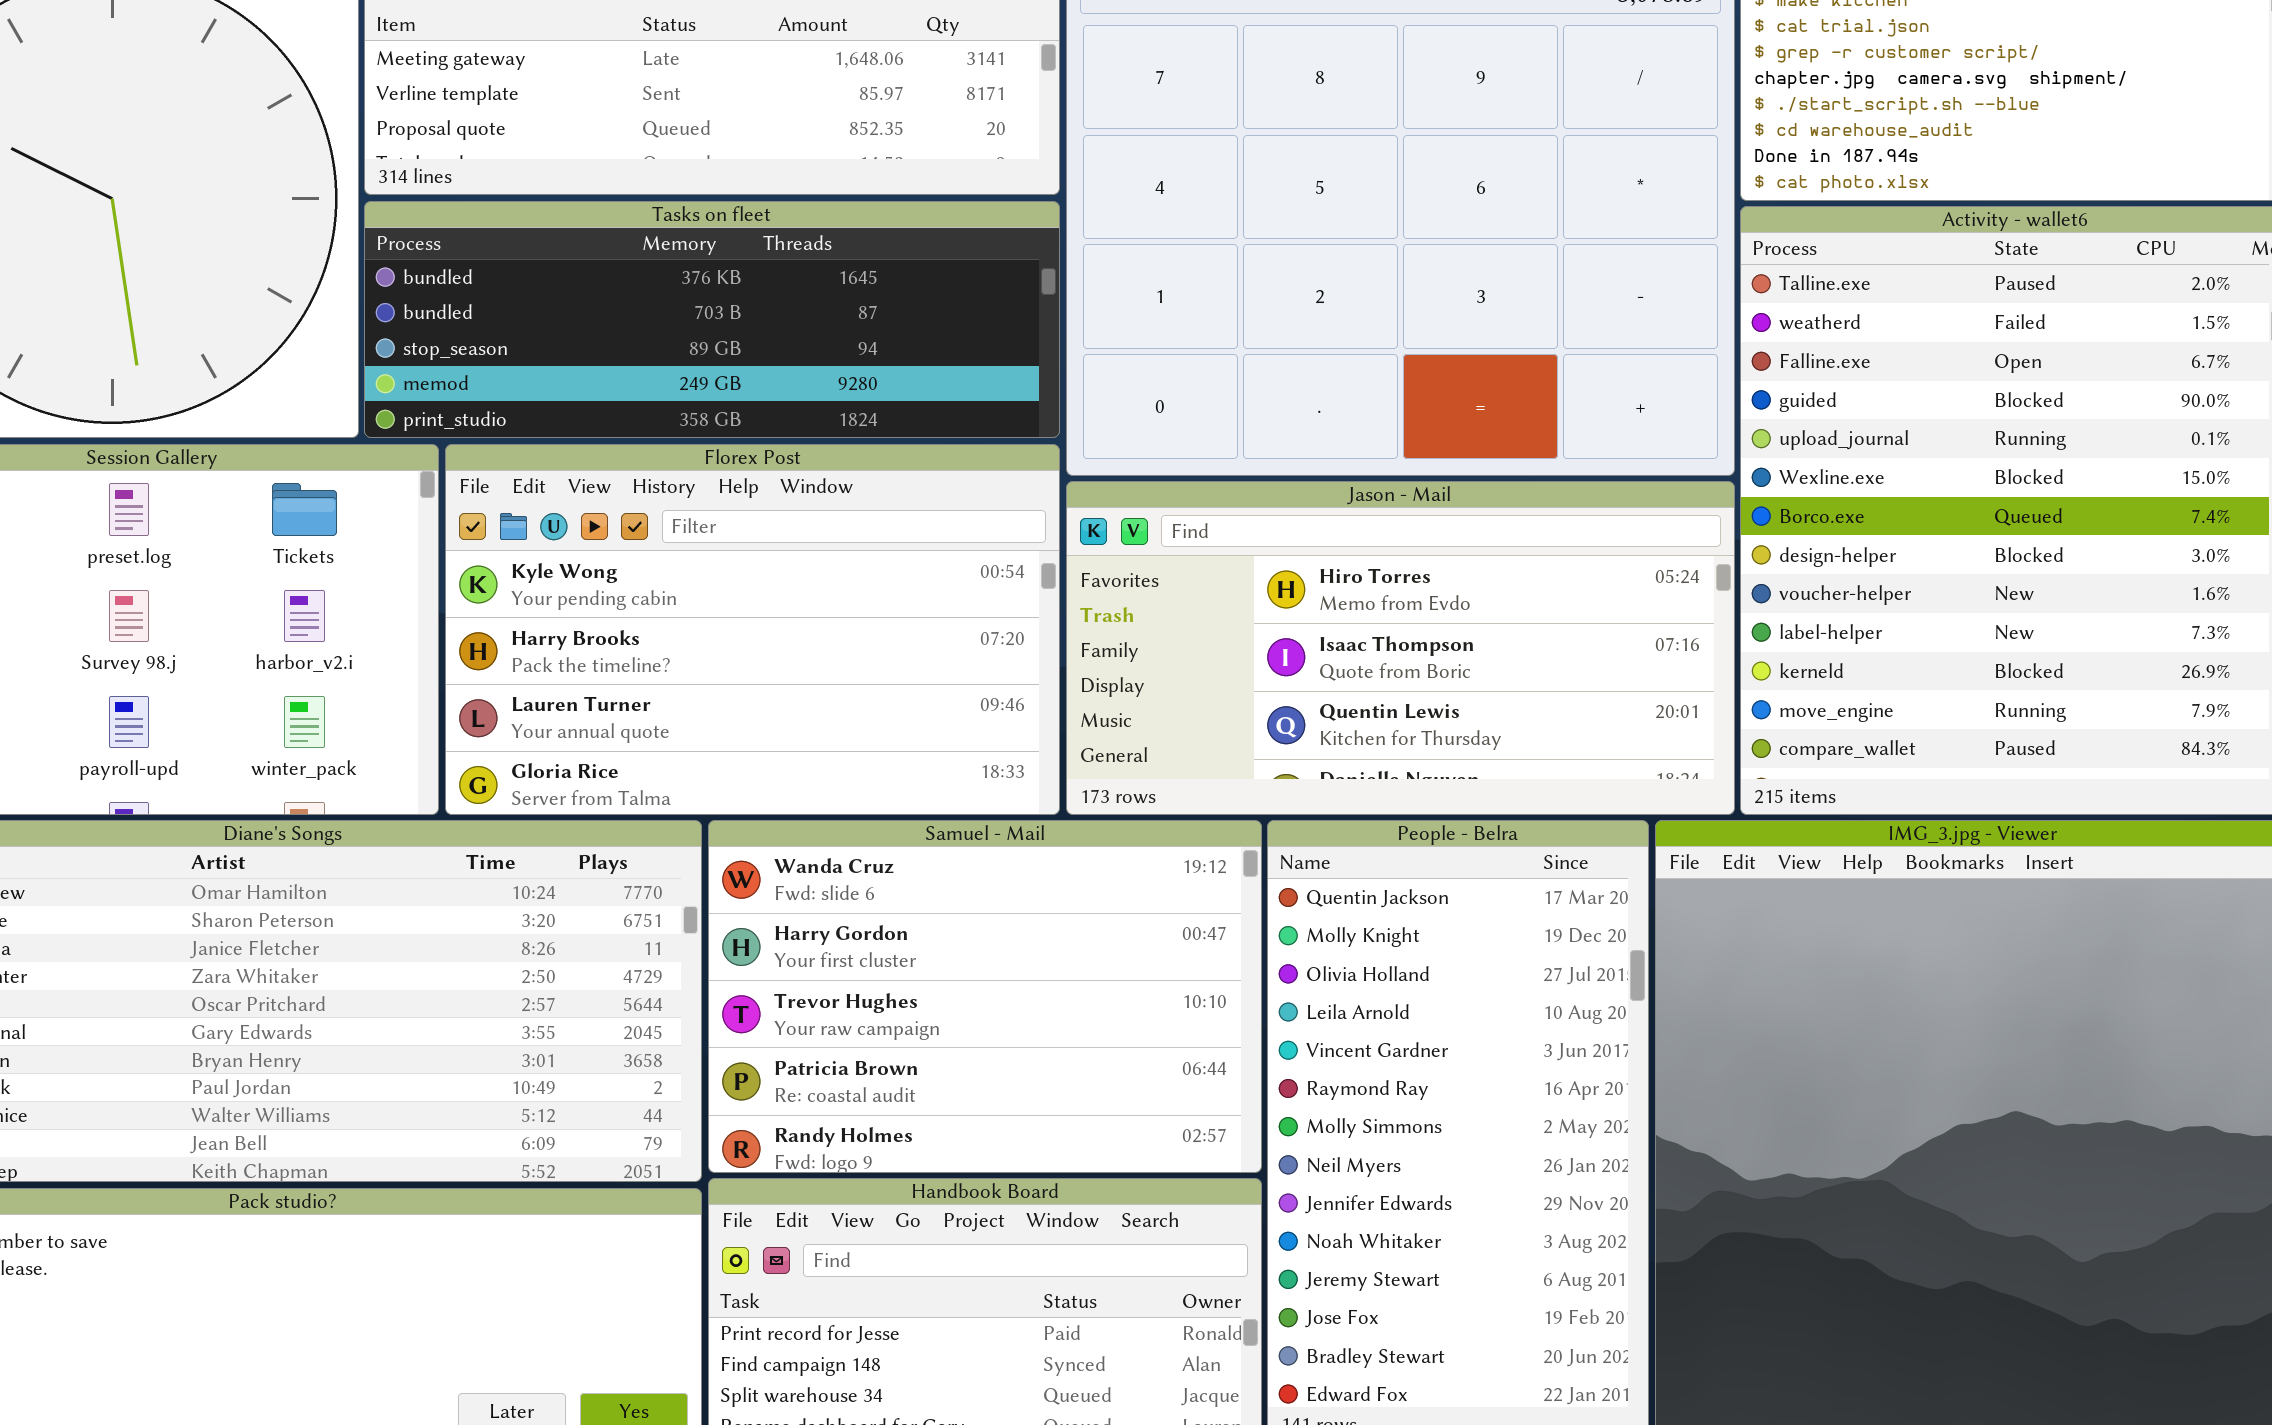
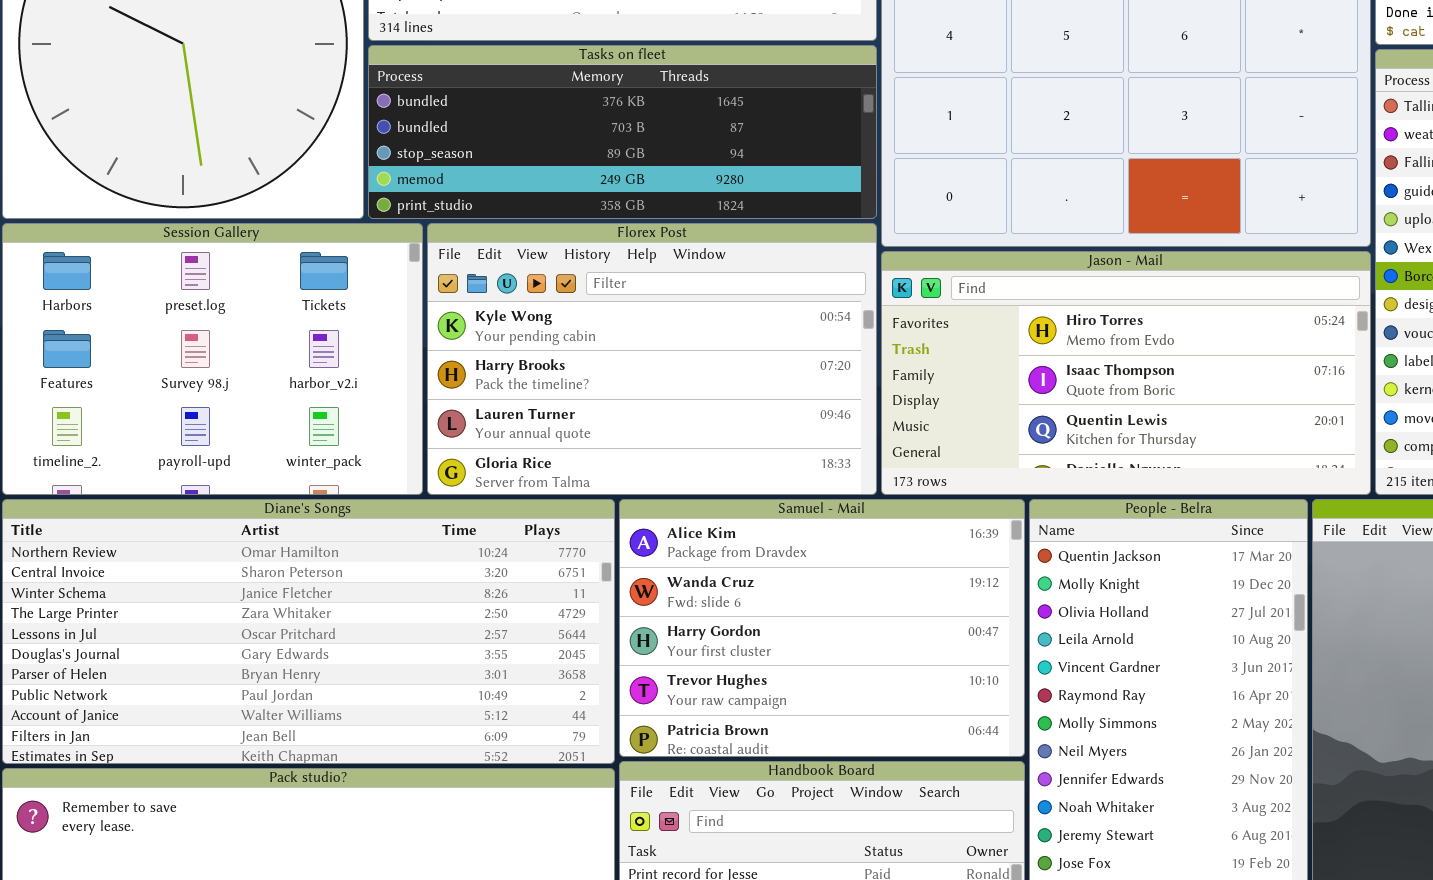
Samuel - Mail: [708,820,1262,1173] -> [619,499,1025,757], scrolled up 1 row

